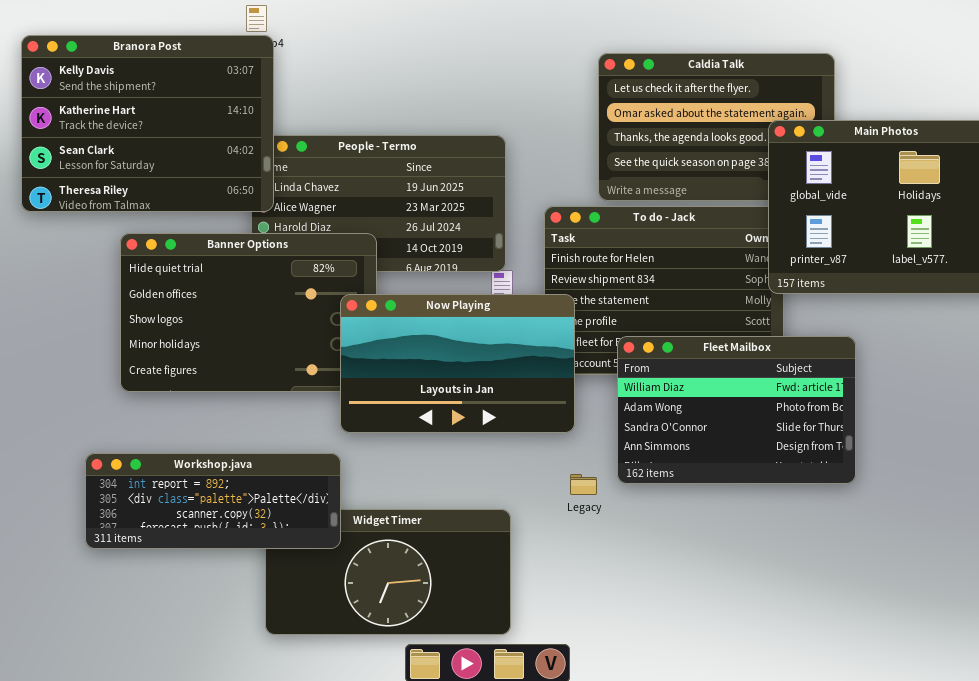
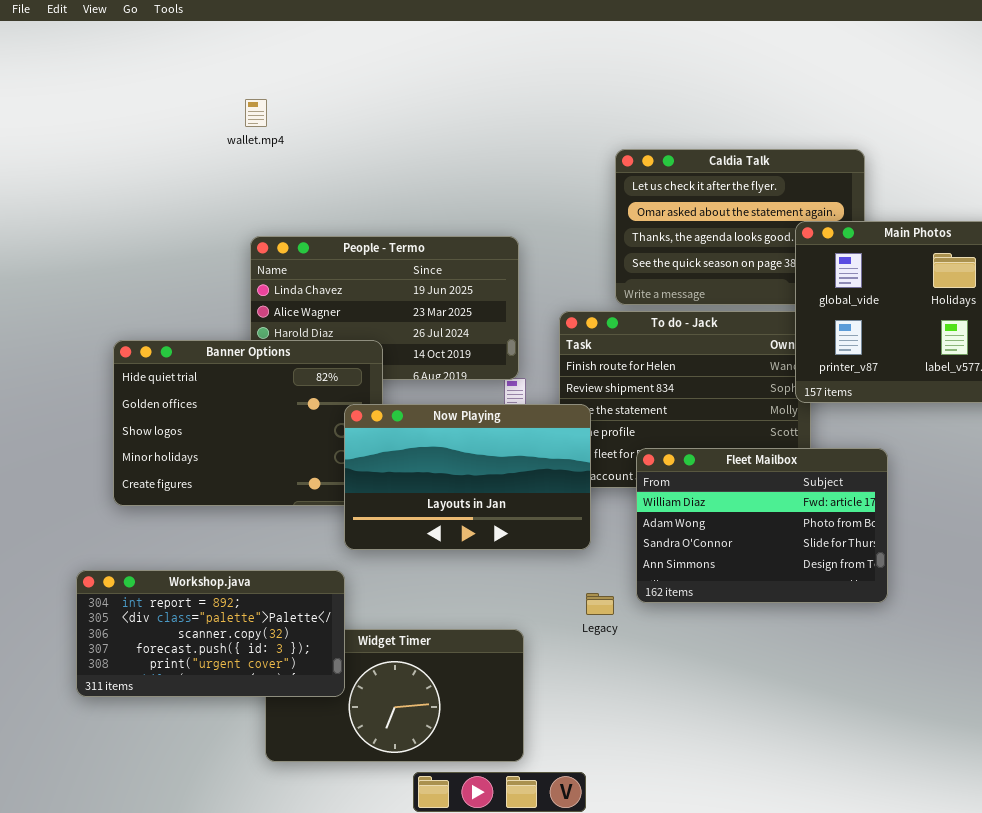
Branora Post: [21,35,274,212] -> none, closed
Workshop.java: [85,453,341,549] -> [76,570,345,697], resized

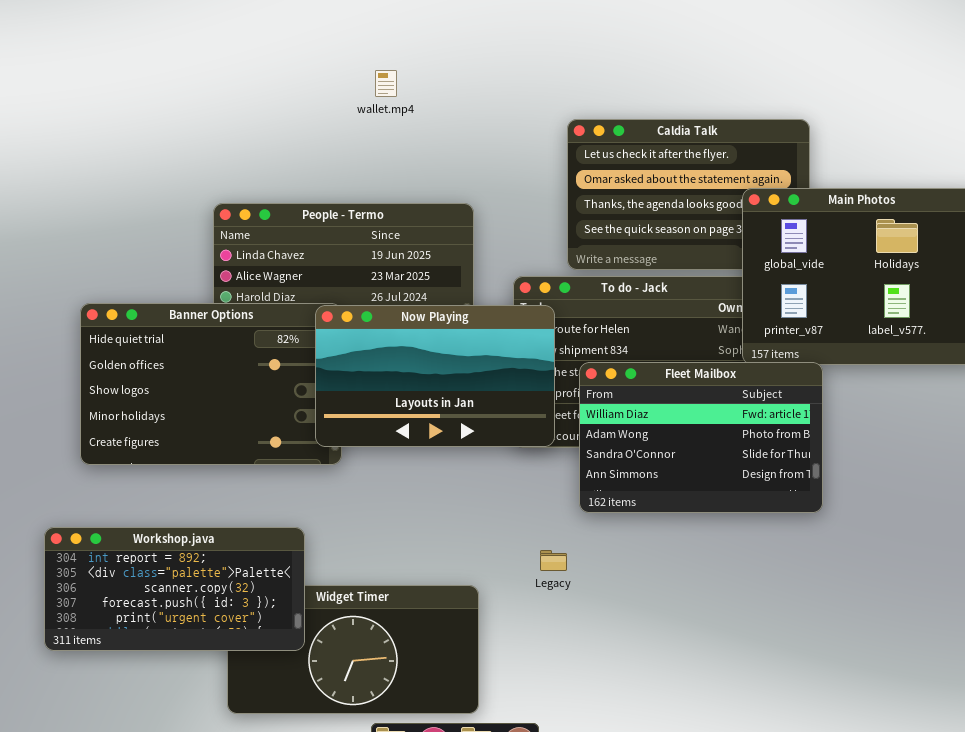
wallet.mp4: [245,99,267,127] -> [375,70,397,97], moved
Now Playing: [344,404,591,550] -> [315,305,555,447], moved
Fleet Mailbox: [636,448,888,603] -> [579,362,823,513], moved

